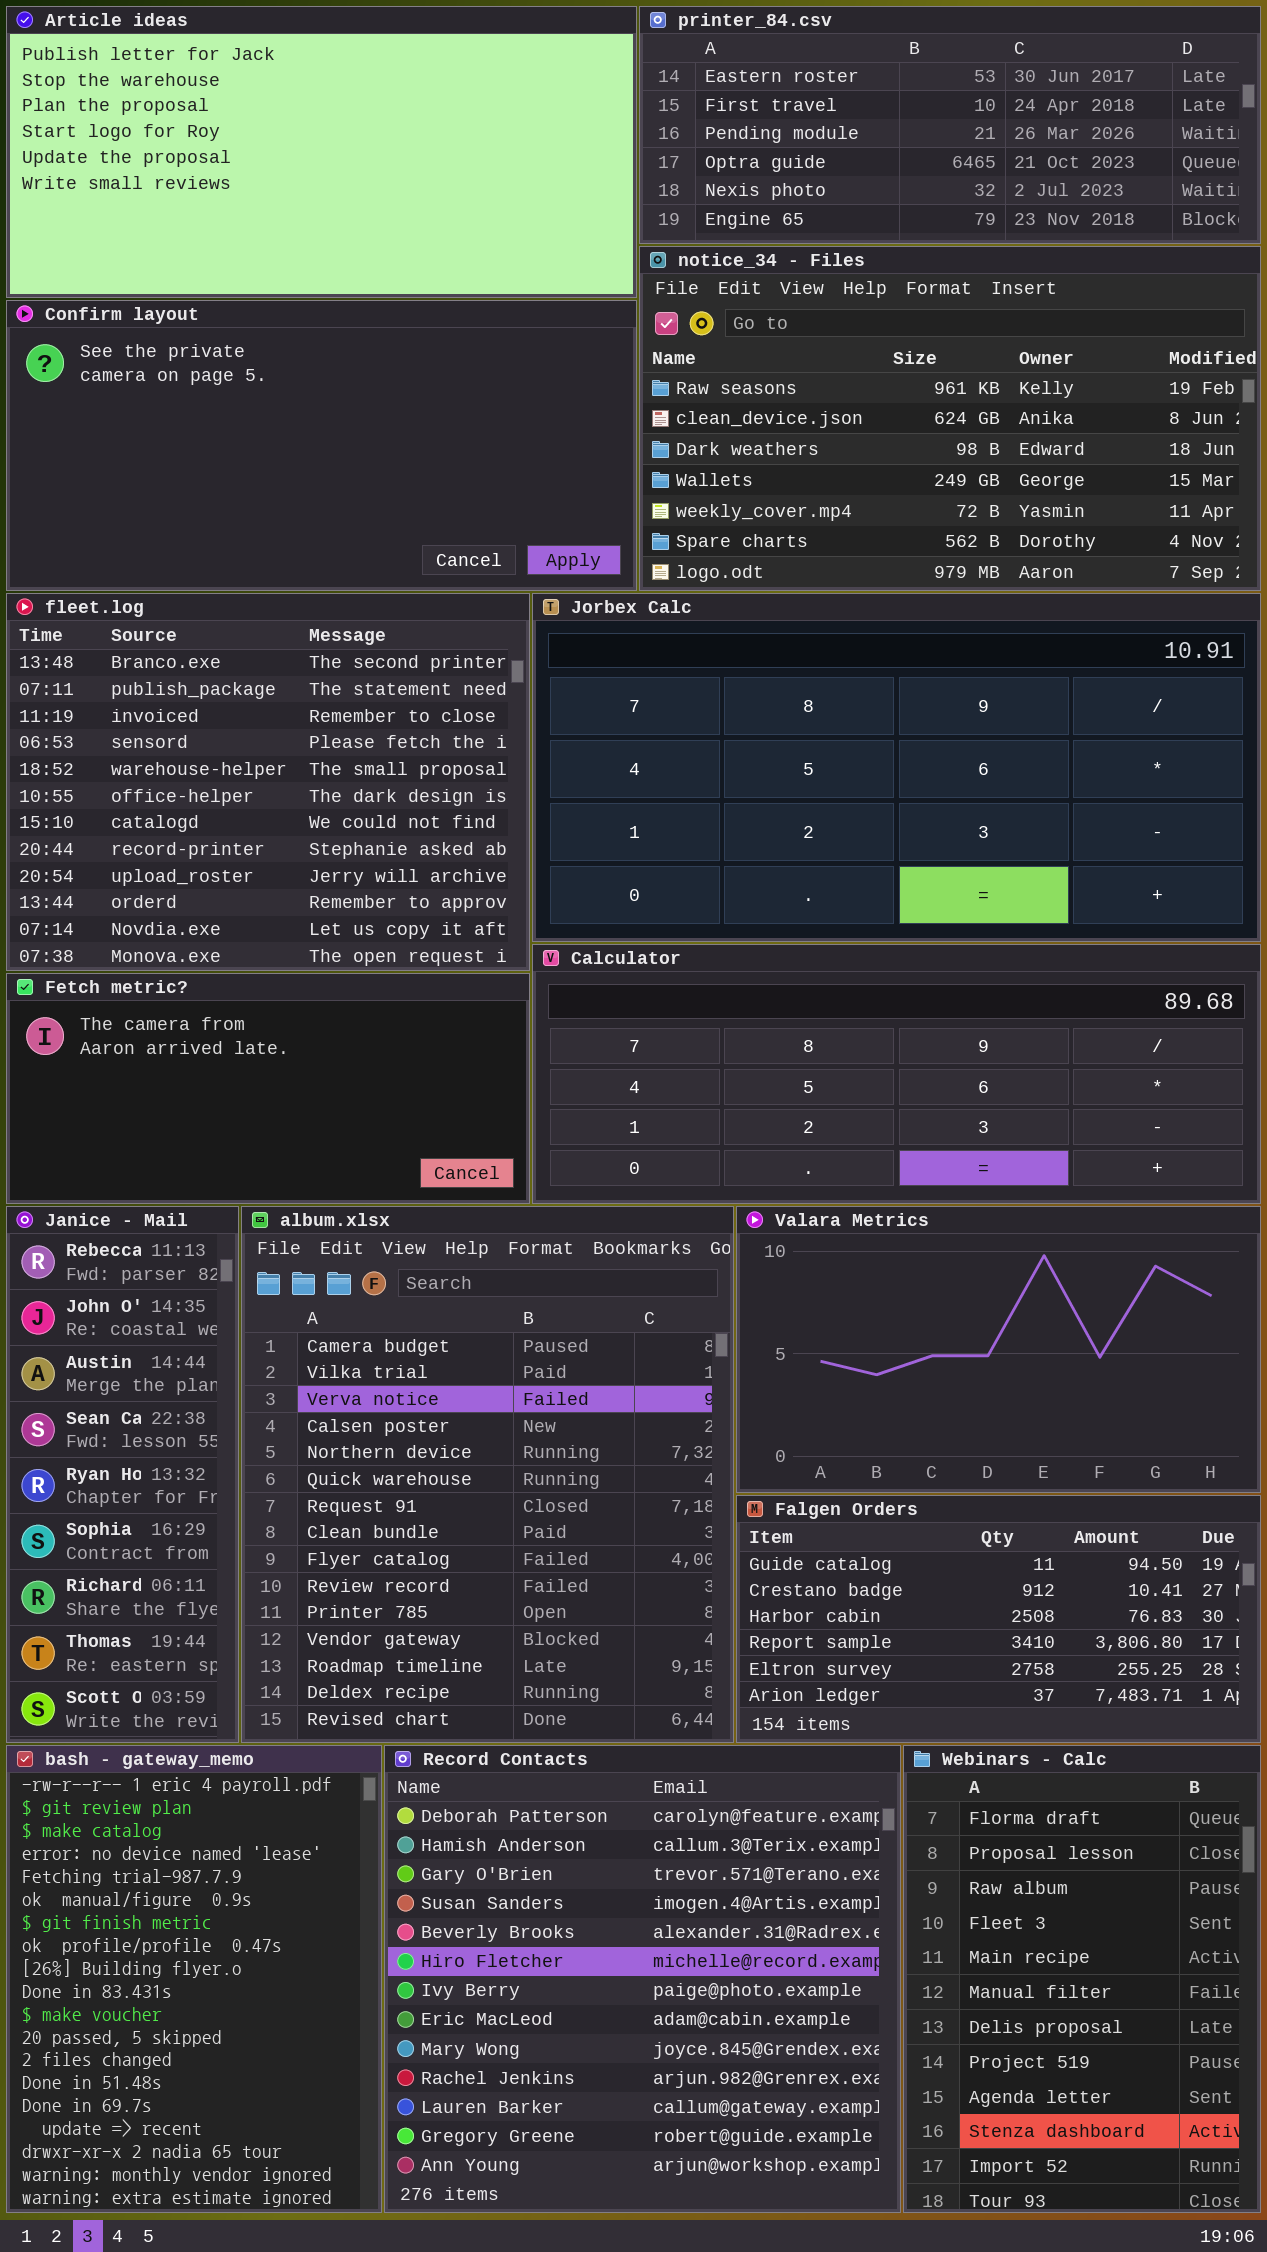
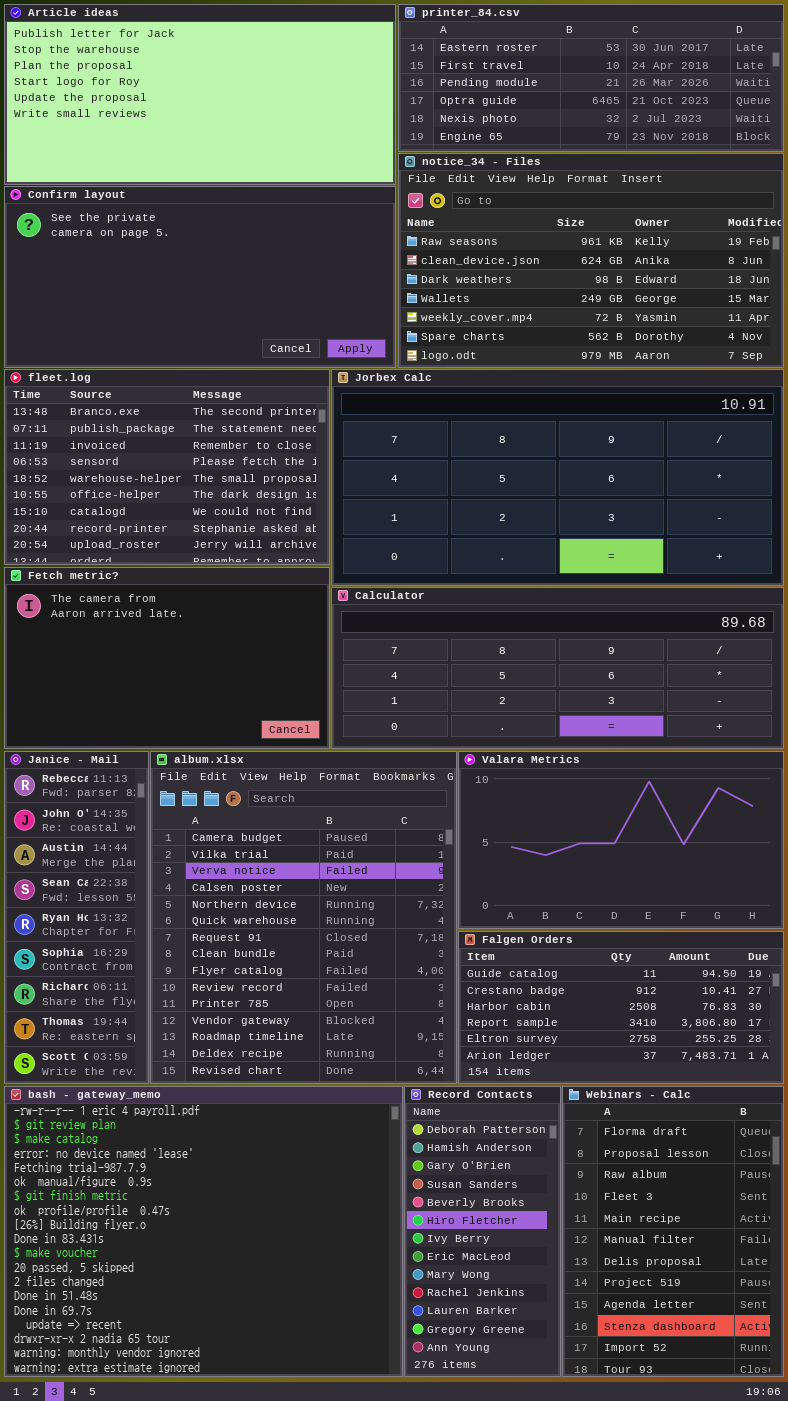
fleet.log: [6,593,530,971] -> [4,369,330,565], resized
Fetch metric?: [6,973,530,1204] -> [4,567,330,749], resized
bash - gateway_memo: [6,1745,382,2213] -> [4,1086,403,1377], resized
Record Contacts: [384,1745,901,2213] -> [404,1086,561,1377], resized

